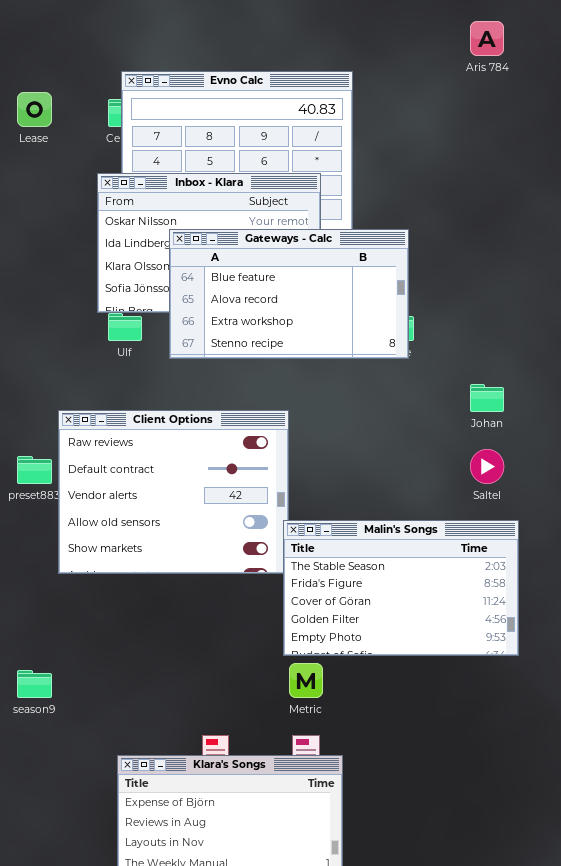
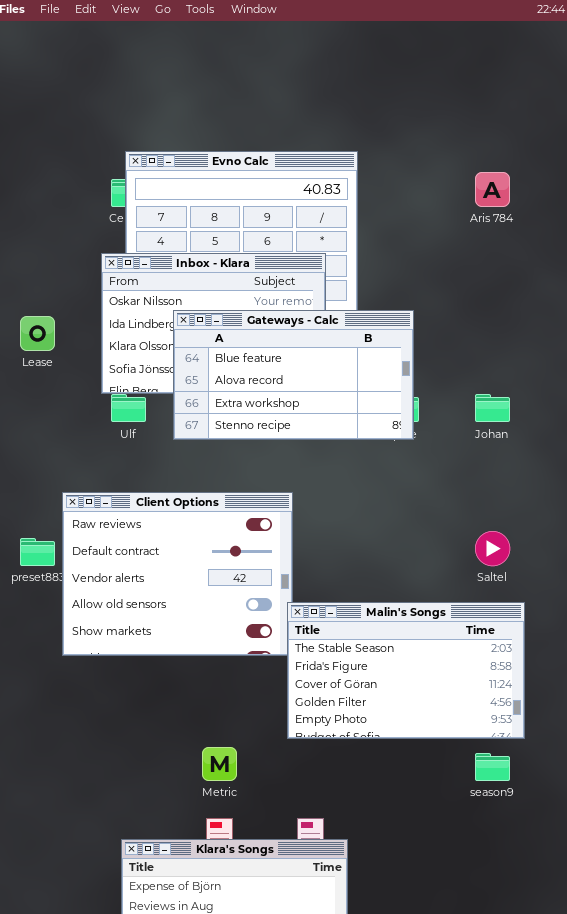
Aris 784: [470,21,504,56] -> [475,172,510,207], moved
Lease: [17,92,52,127] -> [20,316,55,351], moved
Johan: [470,384,504,412] -> [475,394,510,422], moved
Metric: [289,663,323,698] -> [202,747,237,781], moved
season9: [17,670,52,698] -> [475,753,510,781], moved

